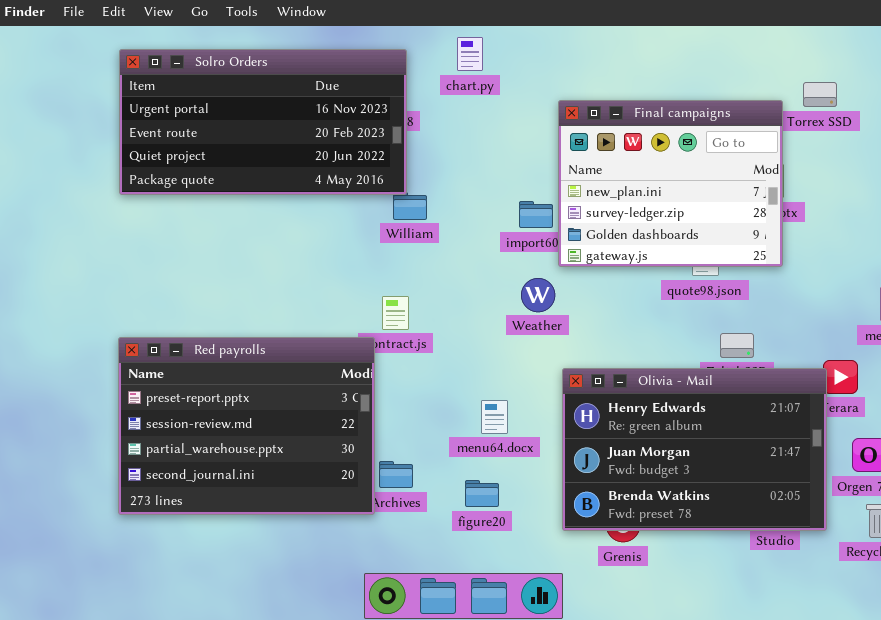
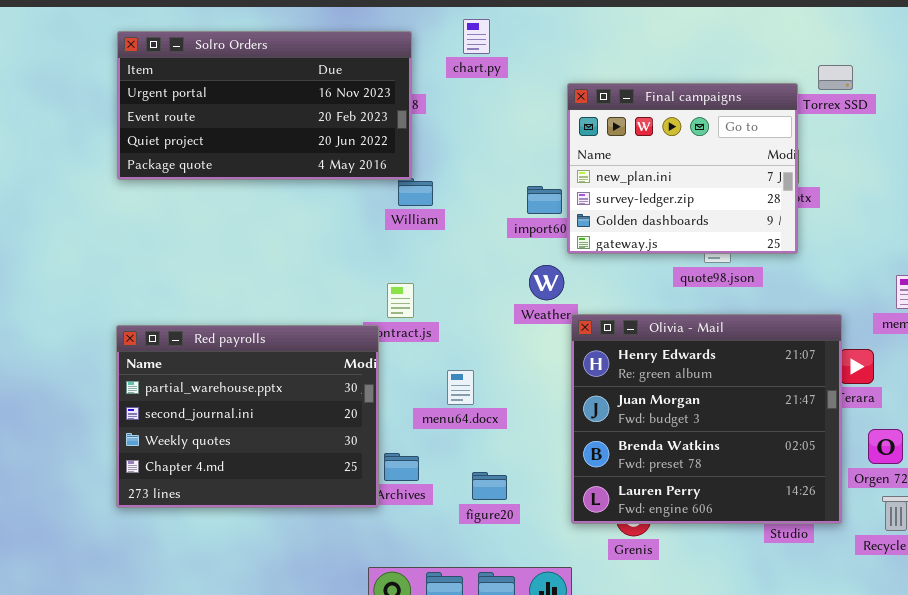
Red payrolls: [118,337,375,515] -> [116,325,379,508], scrolled down 2 rows
Olivia - Mail: [562,368,827,531] -> [571,314,842,524], resized
menu64.docx: [481,400,508,434] -> [447,370,474,405], moved

